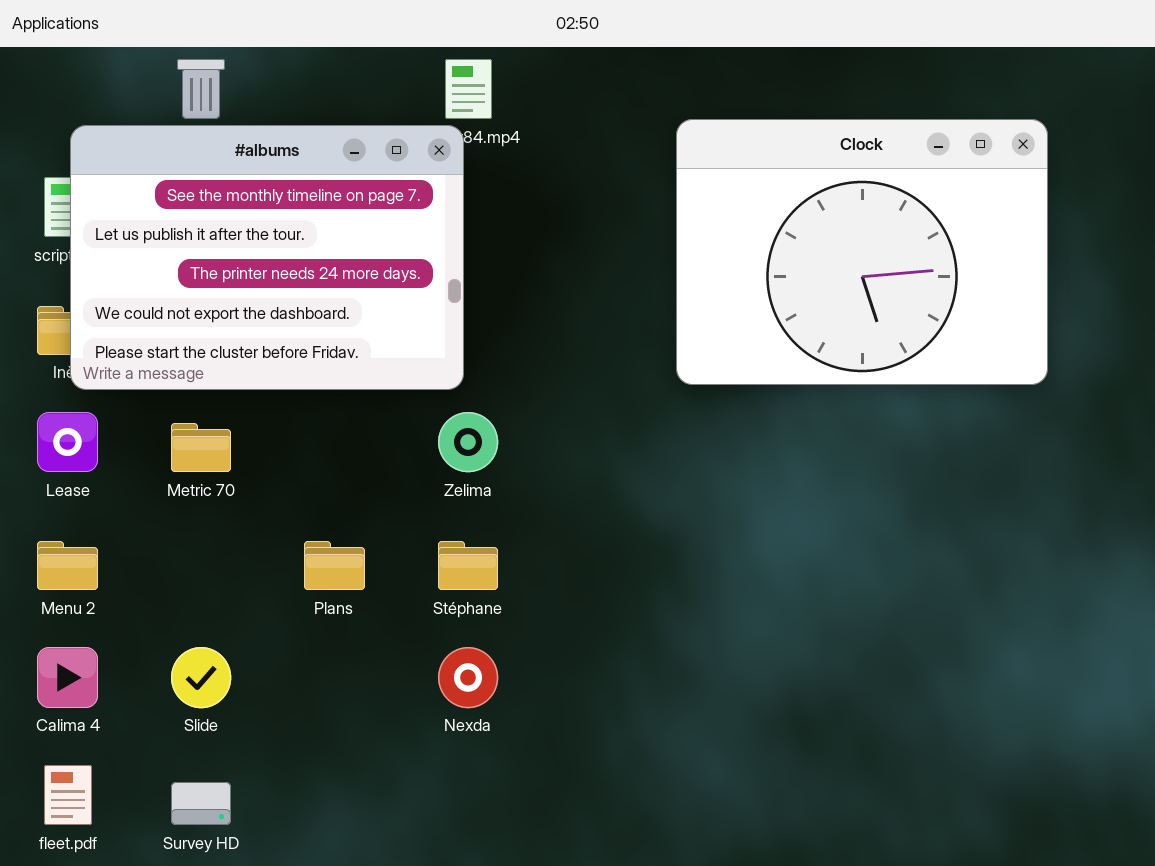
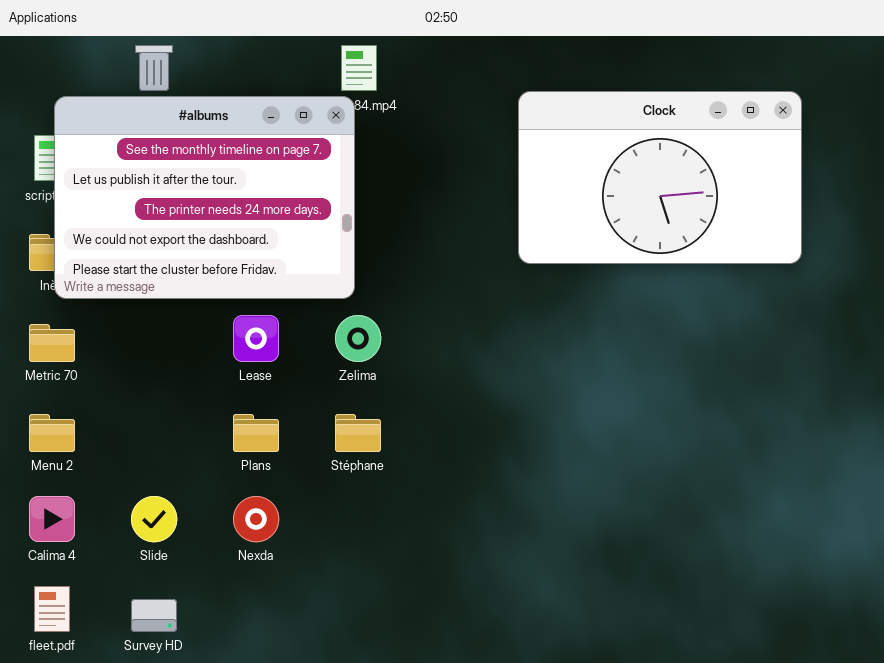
Clock: [676,119,1048,385] -> [518,91,802,264], resized
Lease: [37,412,98,472] -> [233,315,279,362], moved
Metric 70: [171,423,231,472] -> [29,324,75,362], moved
Nexda: [438,647,498,708] -> [233,496,279,542], moved

